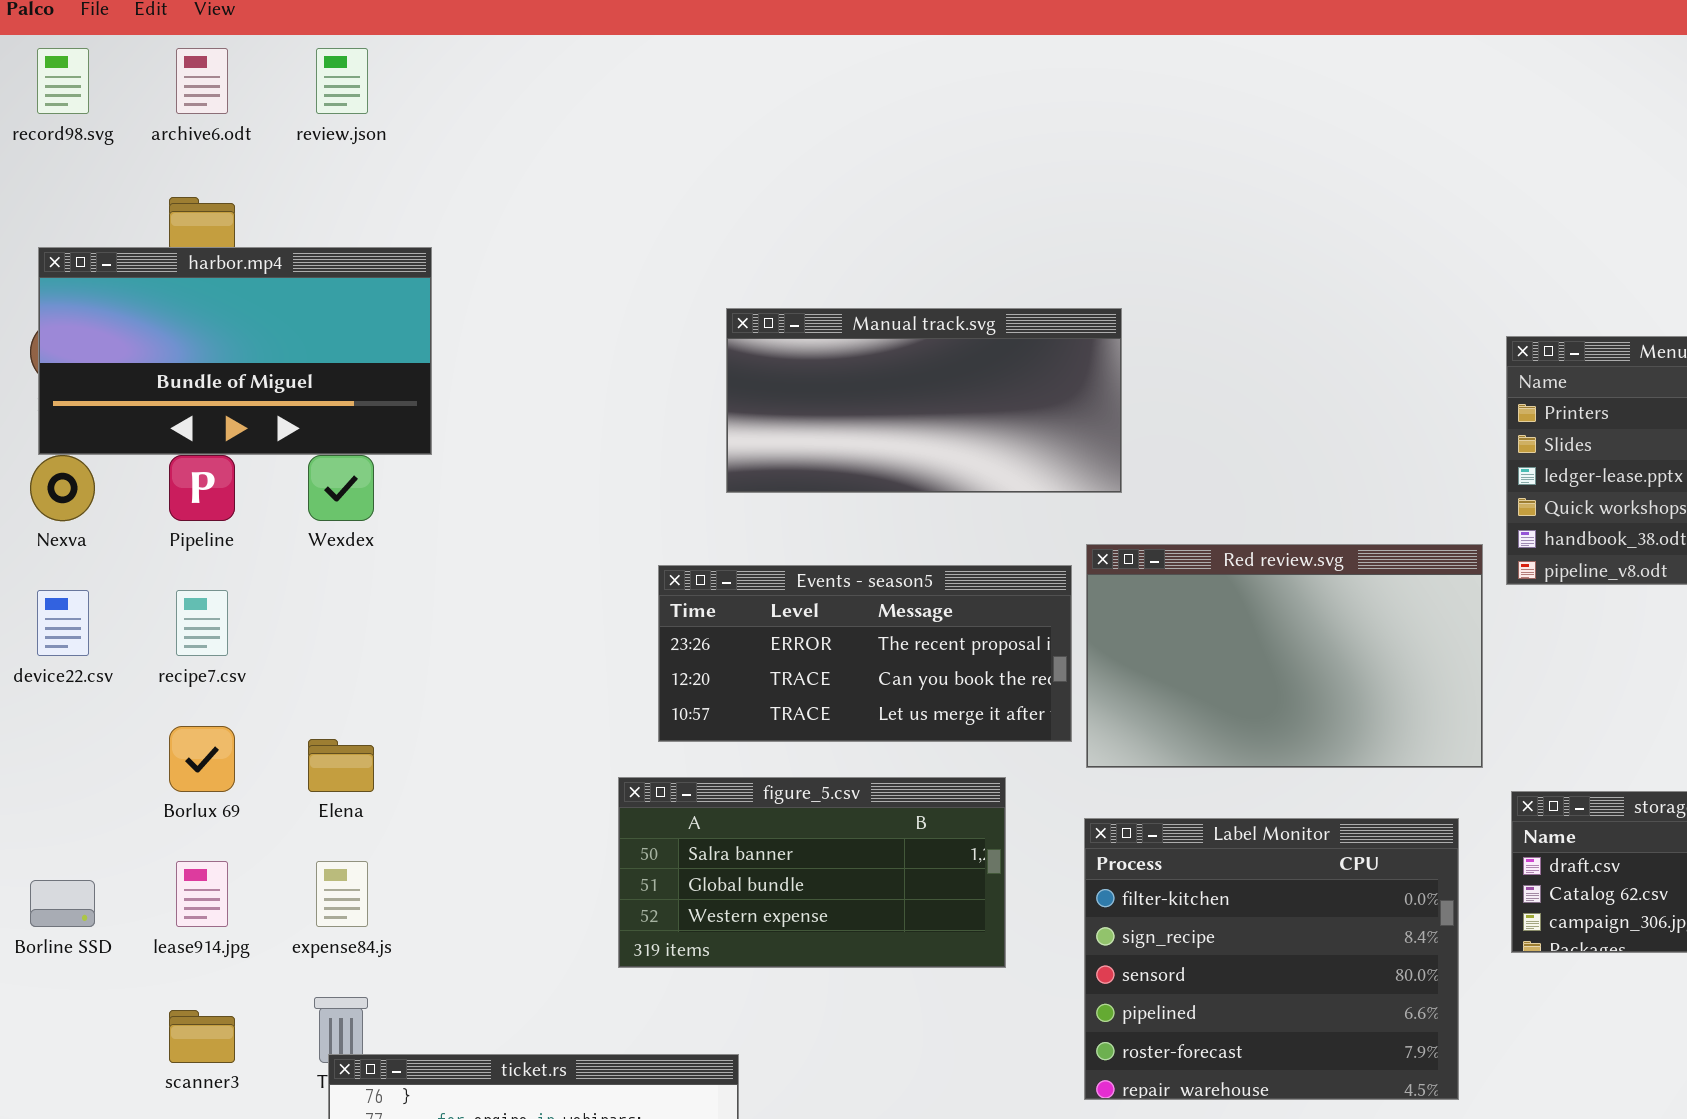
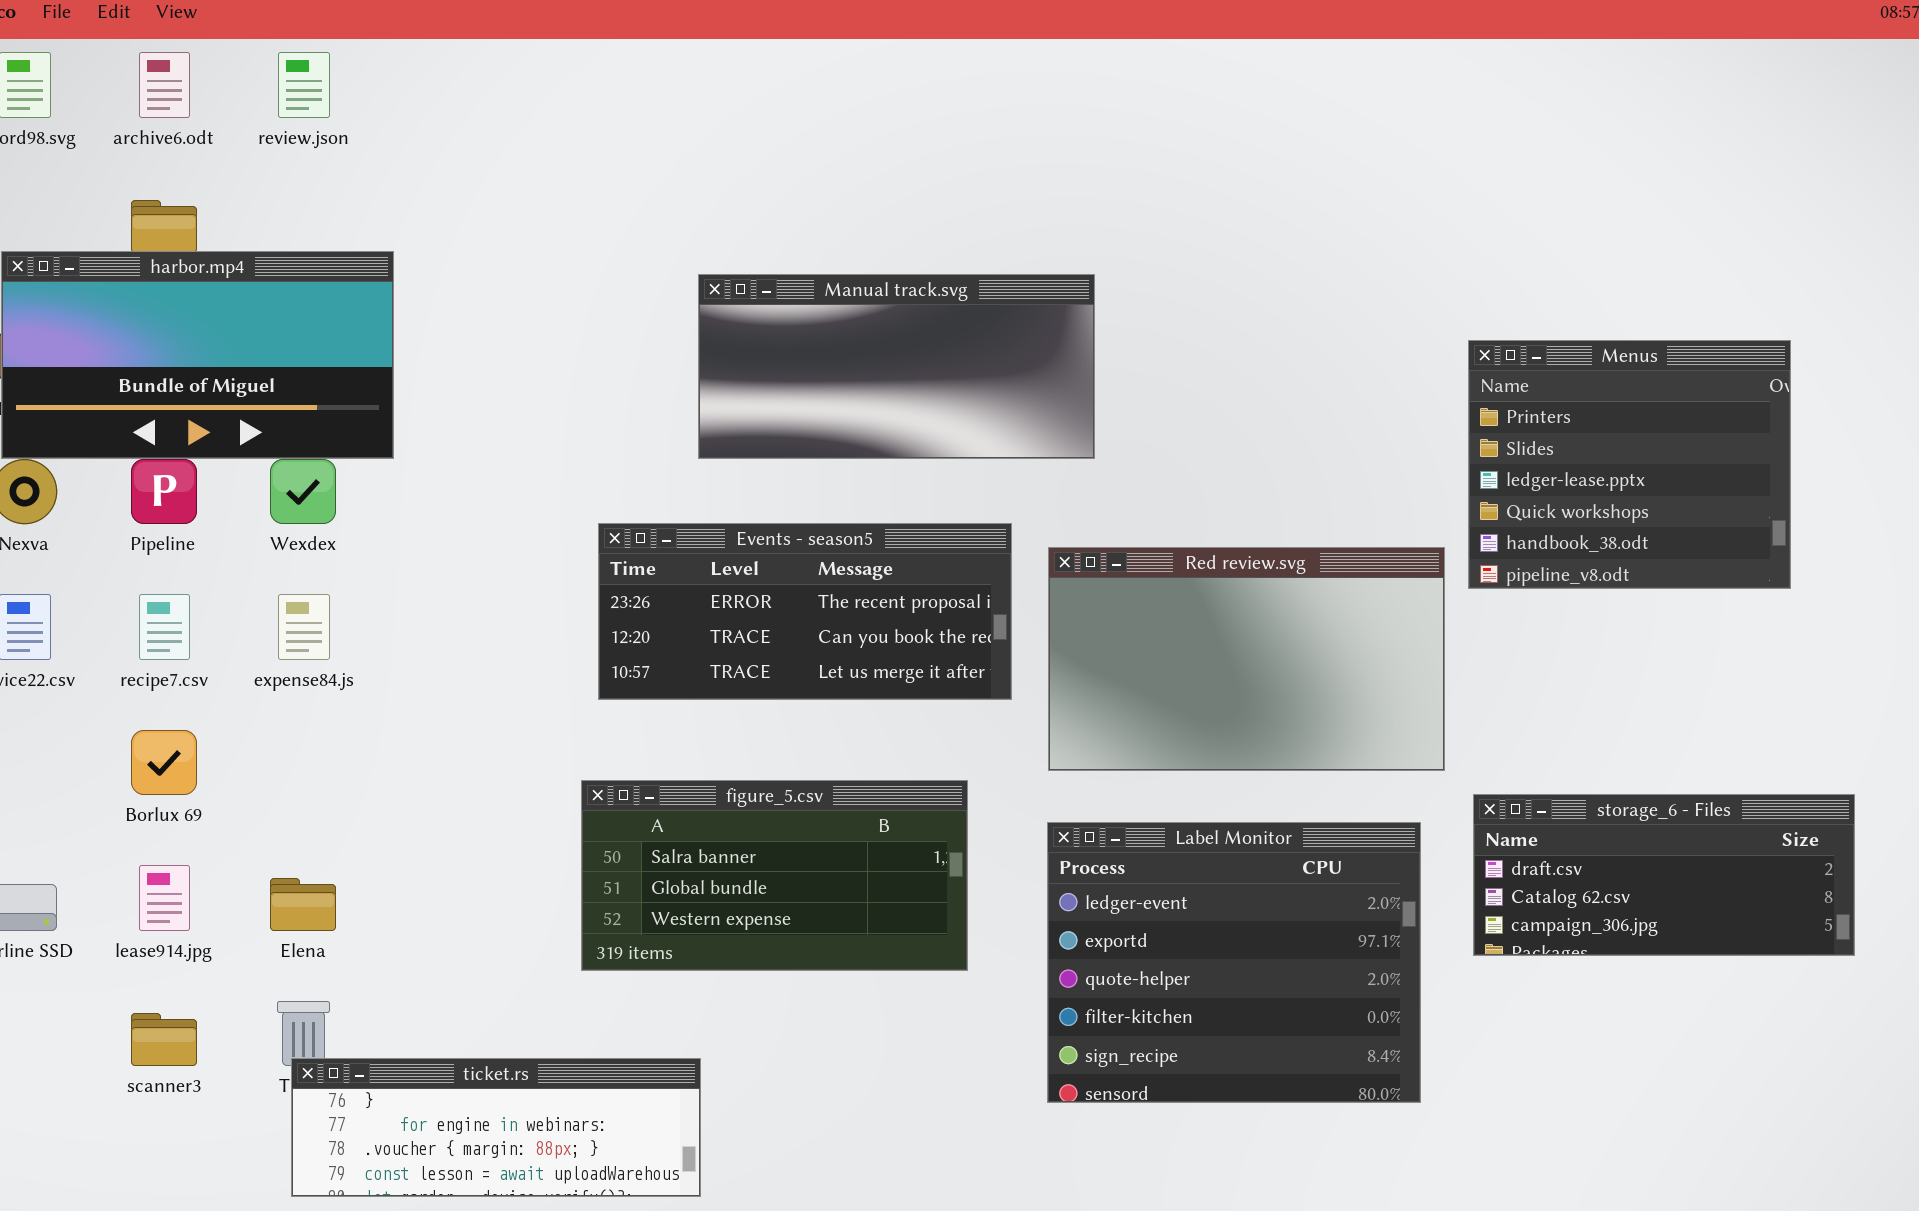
Manual track.svg: [726,308,1122,493] -> [698,274,1095,459], moved
Events - season5: [658,565,1072,742] -> [598,523,1012,700], moved
Elena: [308,739,374,792] -> [270,878,336,931], moved
Label Monitor: [1084,818,1459,1100] -> [1047,822,1421,1103], scrolled up 3 rows
expense84.js: [316,861,368,927] -> [278,594,330,660], moved

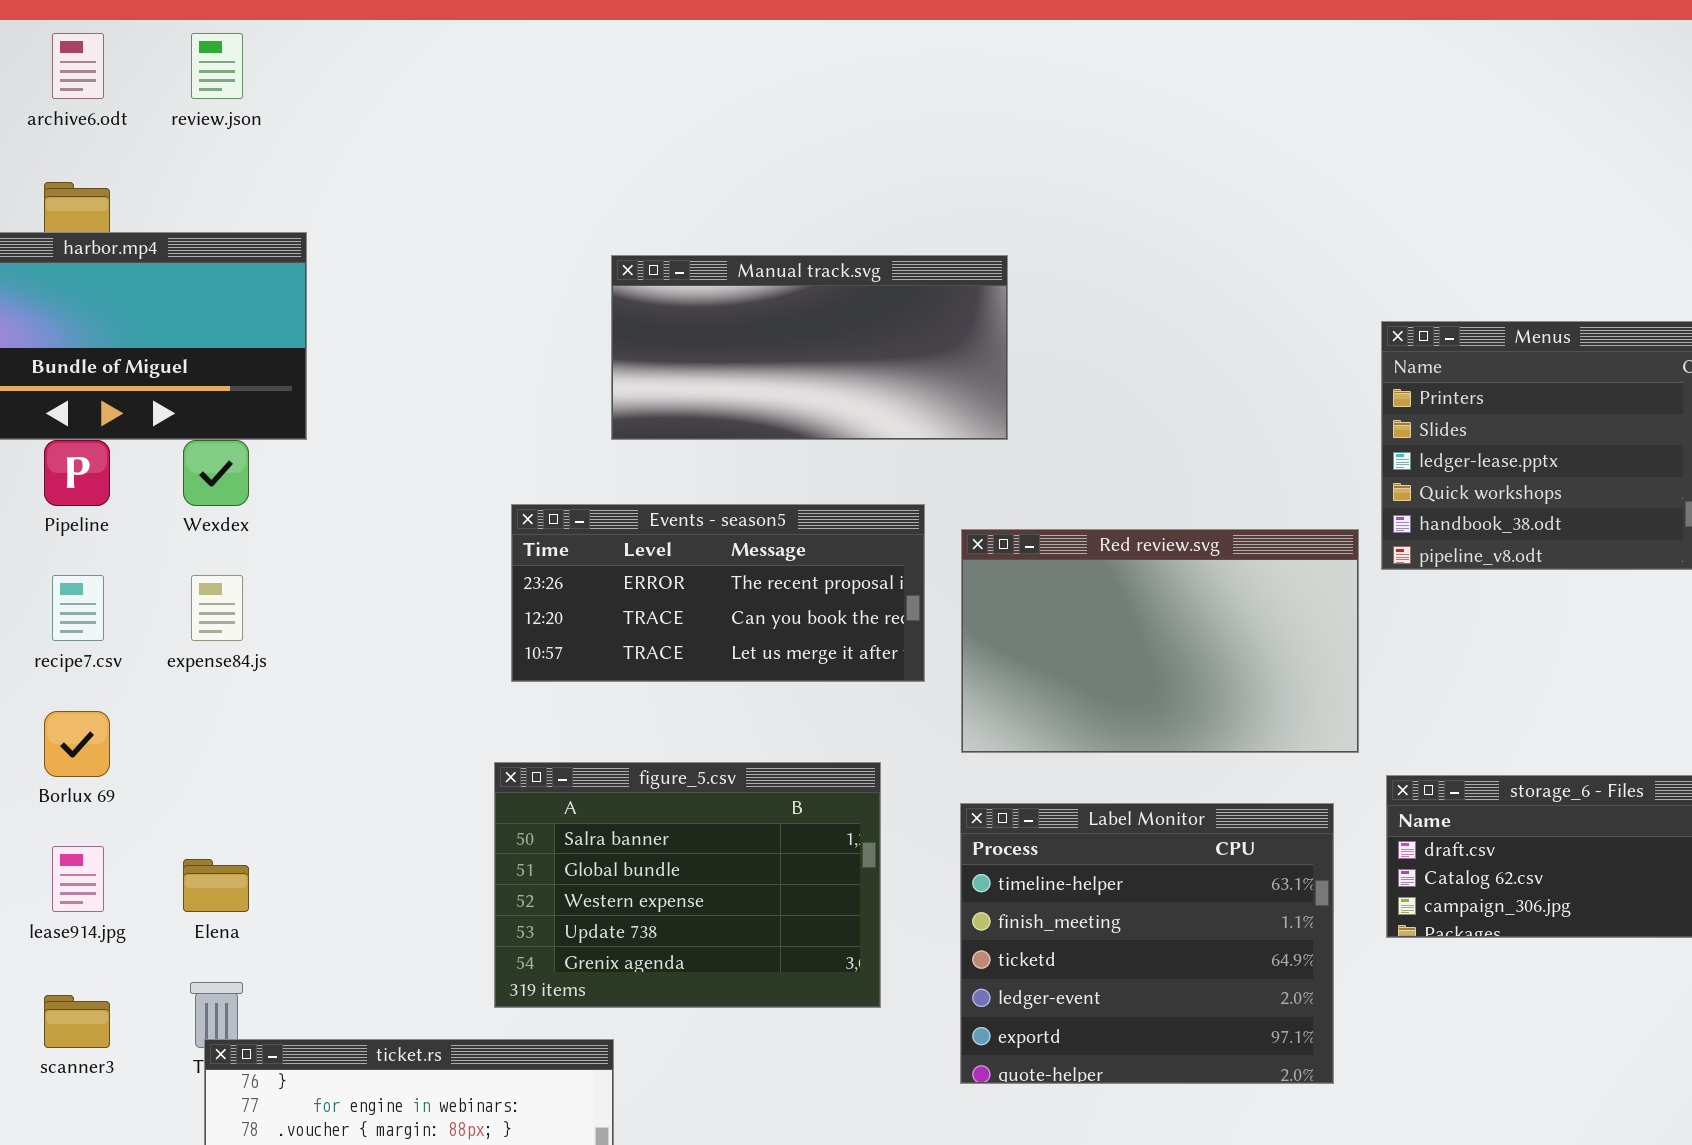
figure_5.csv: [581,780,968,971] -> [494,762,881,1008], resized
Label Monitor: [1047,822,1421,1103] -> [960,803,1334,1084], scrolled up 3 rows

